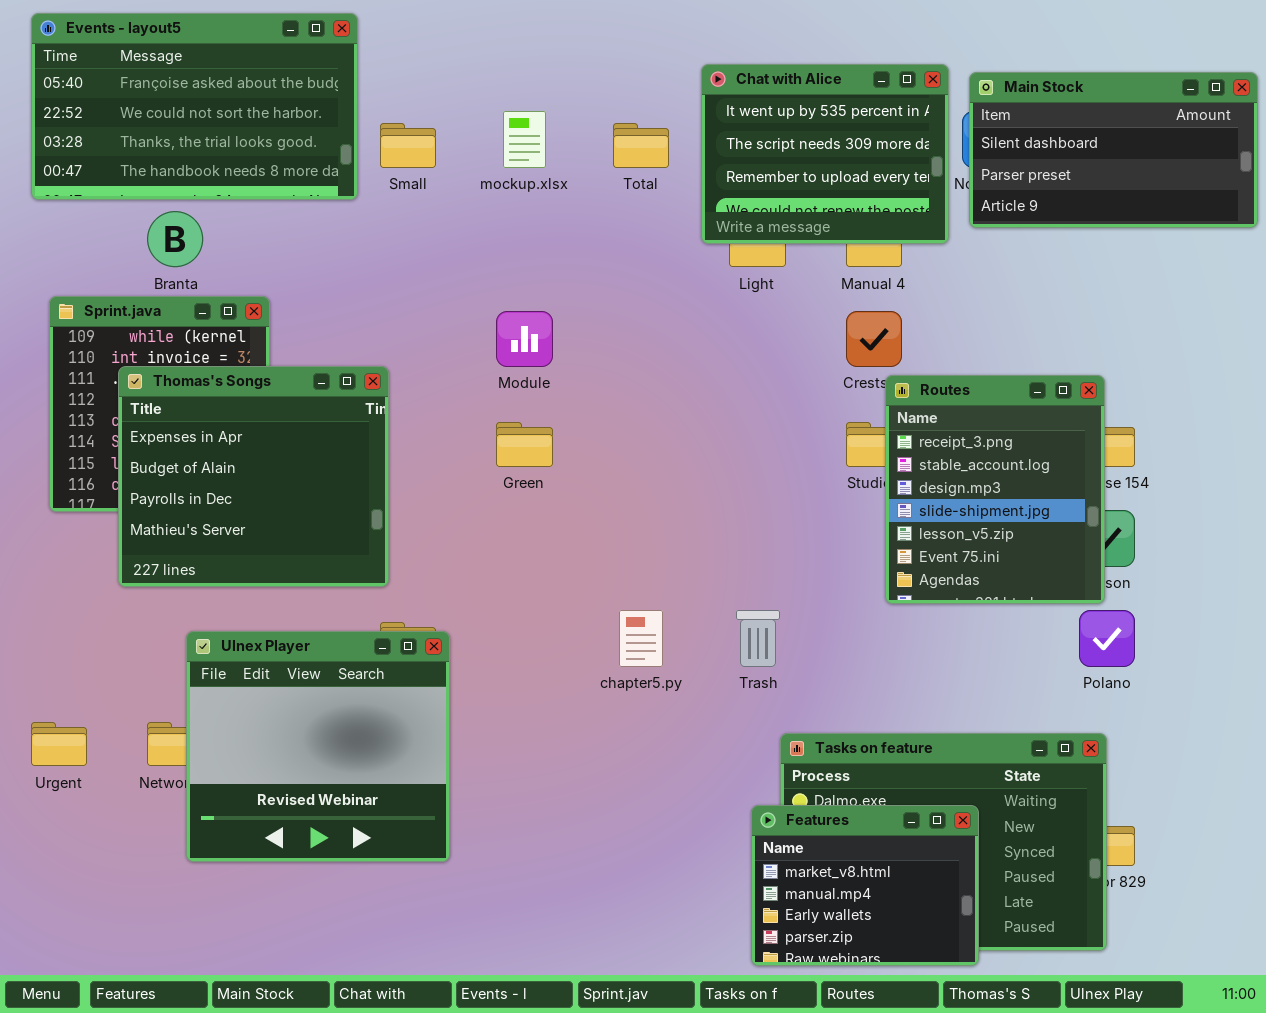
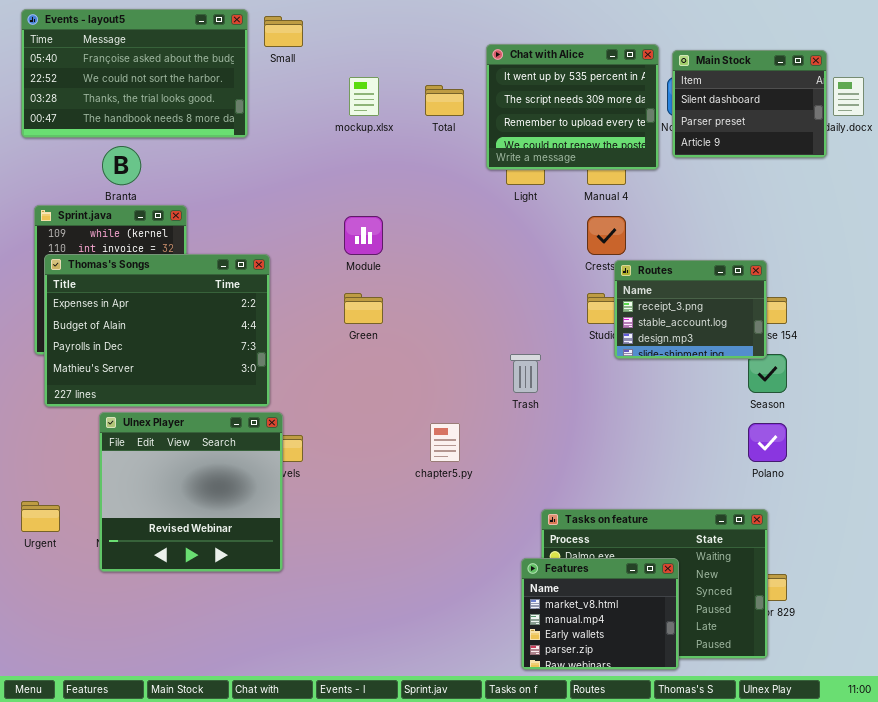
Main Stock: [969,72,1258,228] -> [672,50,827,158], resized
Small: [380,123,436,168] -> [264,16,303,47], moved
Thomas's Songs: [118,366,389,587] -> [44,254,270,407], resized
Routes: [885,375,1105,604] -> [614,260,767,359], resized
Trash: [736,610,780,667] -> [510,354,541,393], moved
Ulnex Player: [186,631,450,862] -> [99,412,283,572], moved

